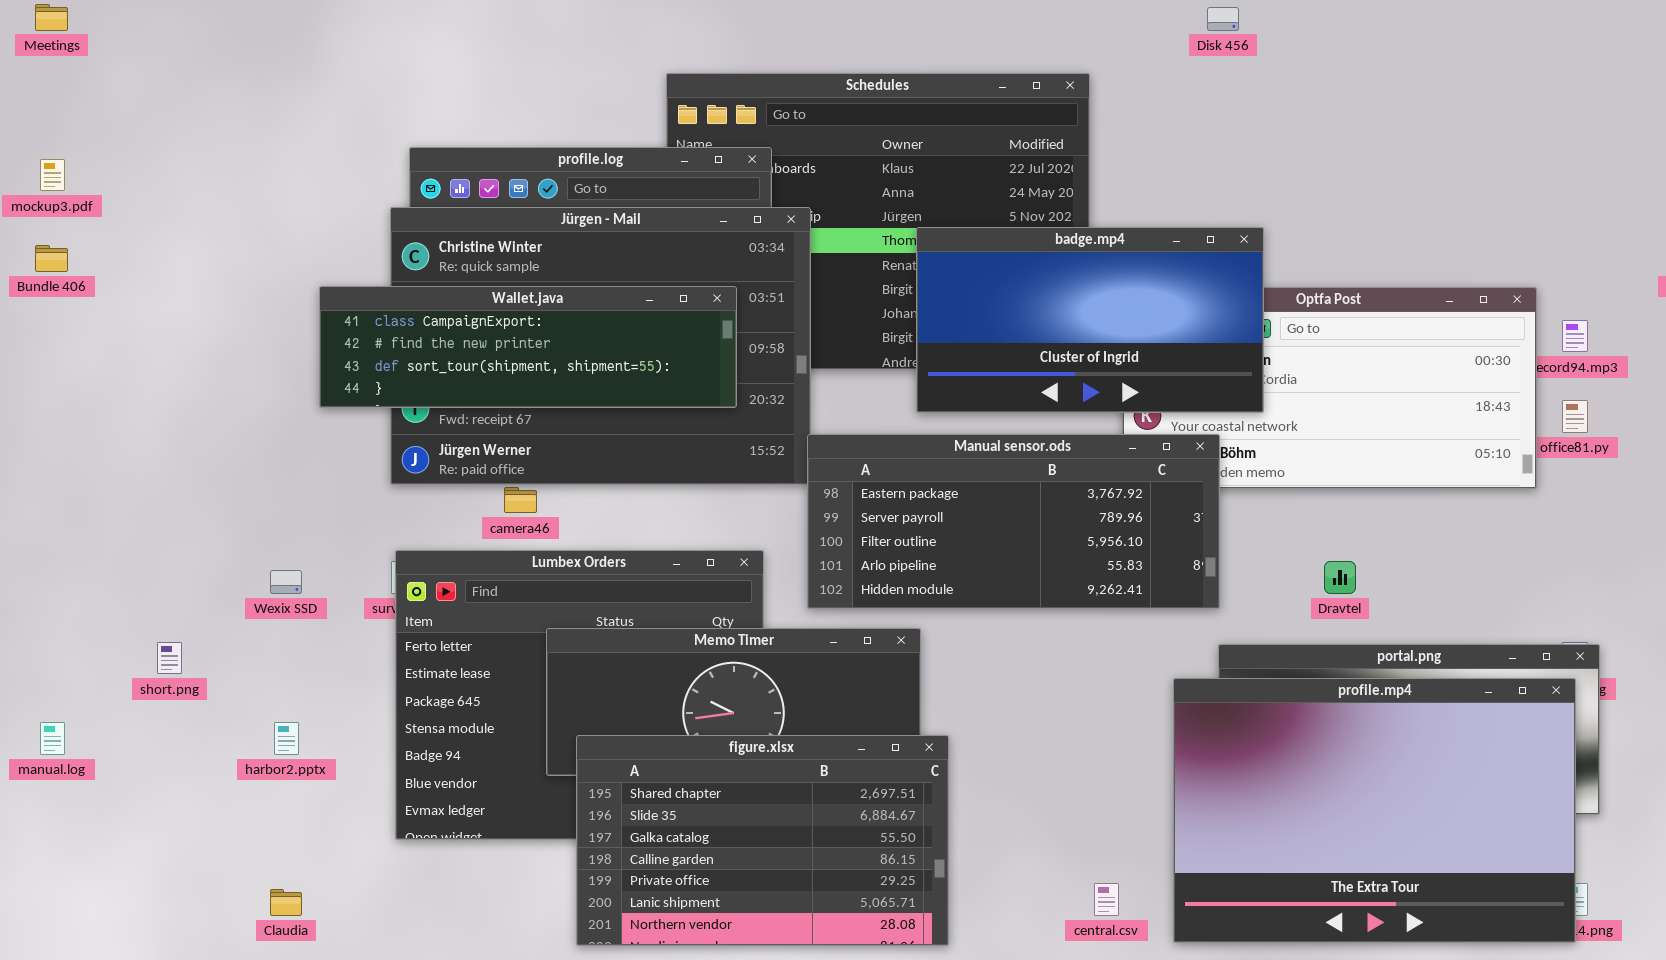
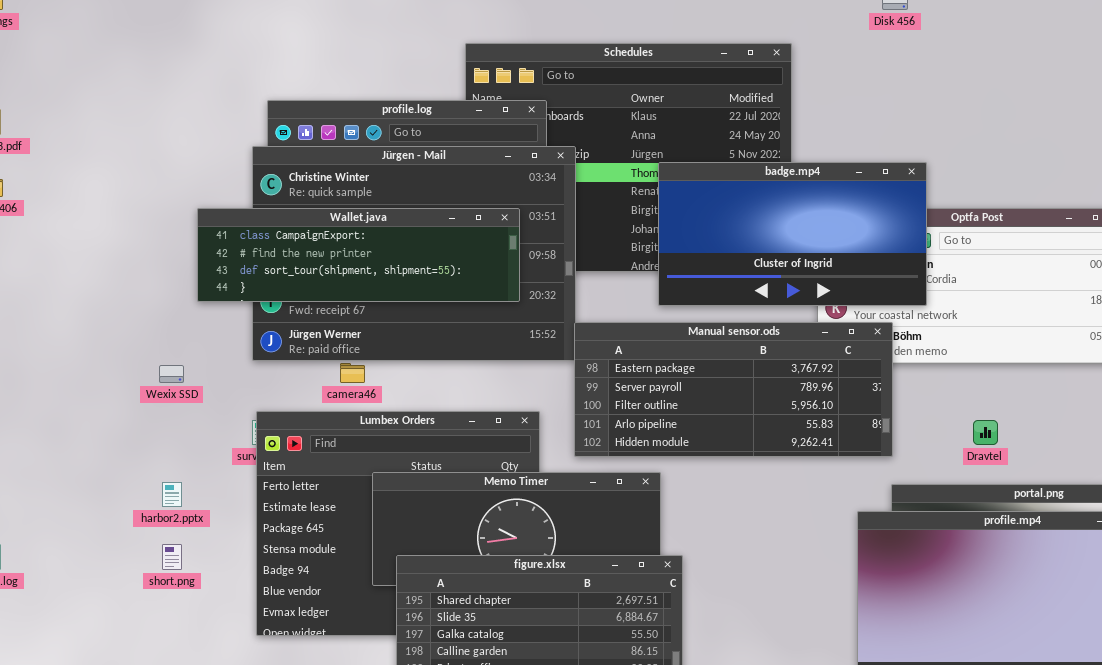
Wexix SSD: [270,570,302,594] -> [159,365,184,383], moved
short.png: [157,642,182,674] -> [162,544,182,570], moved
harbor2.pptx: [274,722,299,755] -> [162,482,182,507], moved

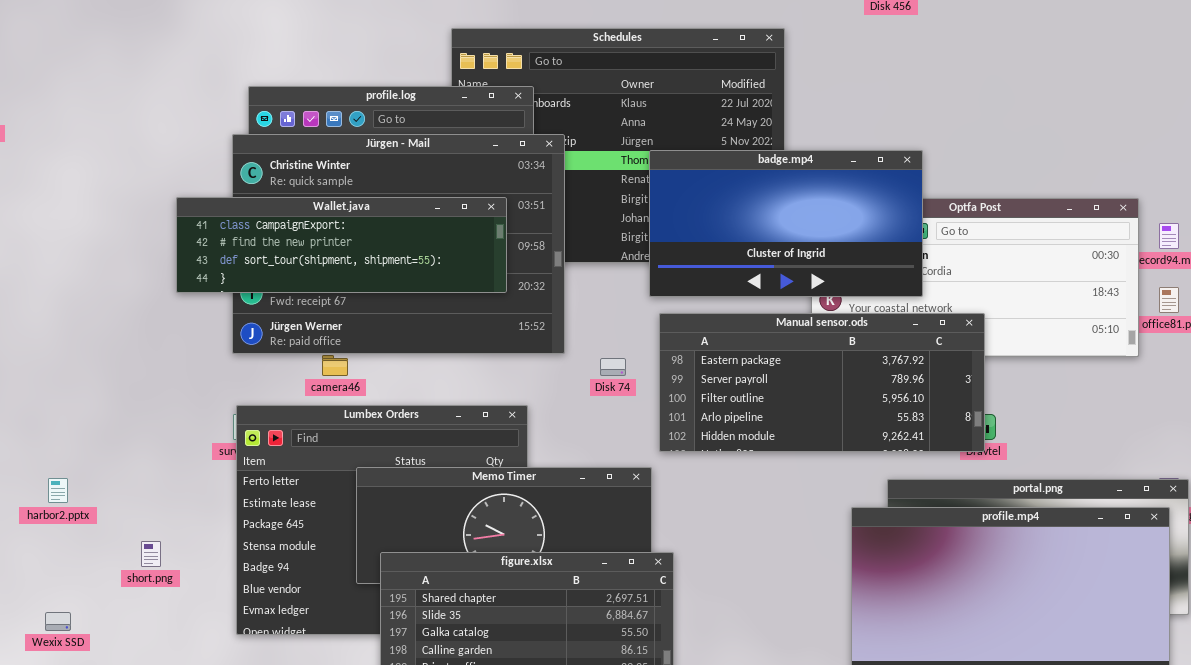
Manual sensor.ods: [574,322,893,457] -> [659,313,985,452], moved
Wexix SSD: [159,365,184,383] -> [45,612,71,631], moved
harbor2.pptx: [162,482,182,507] -> [48,478,68,503], moved

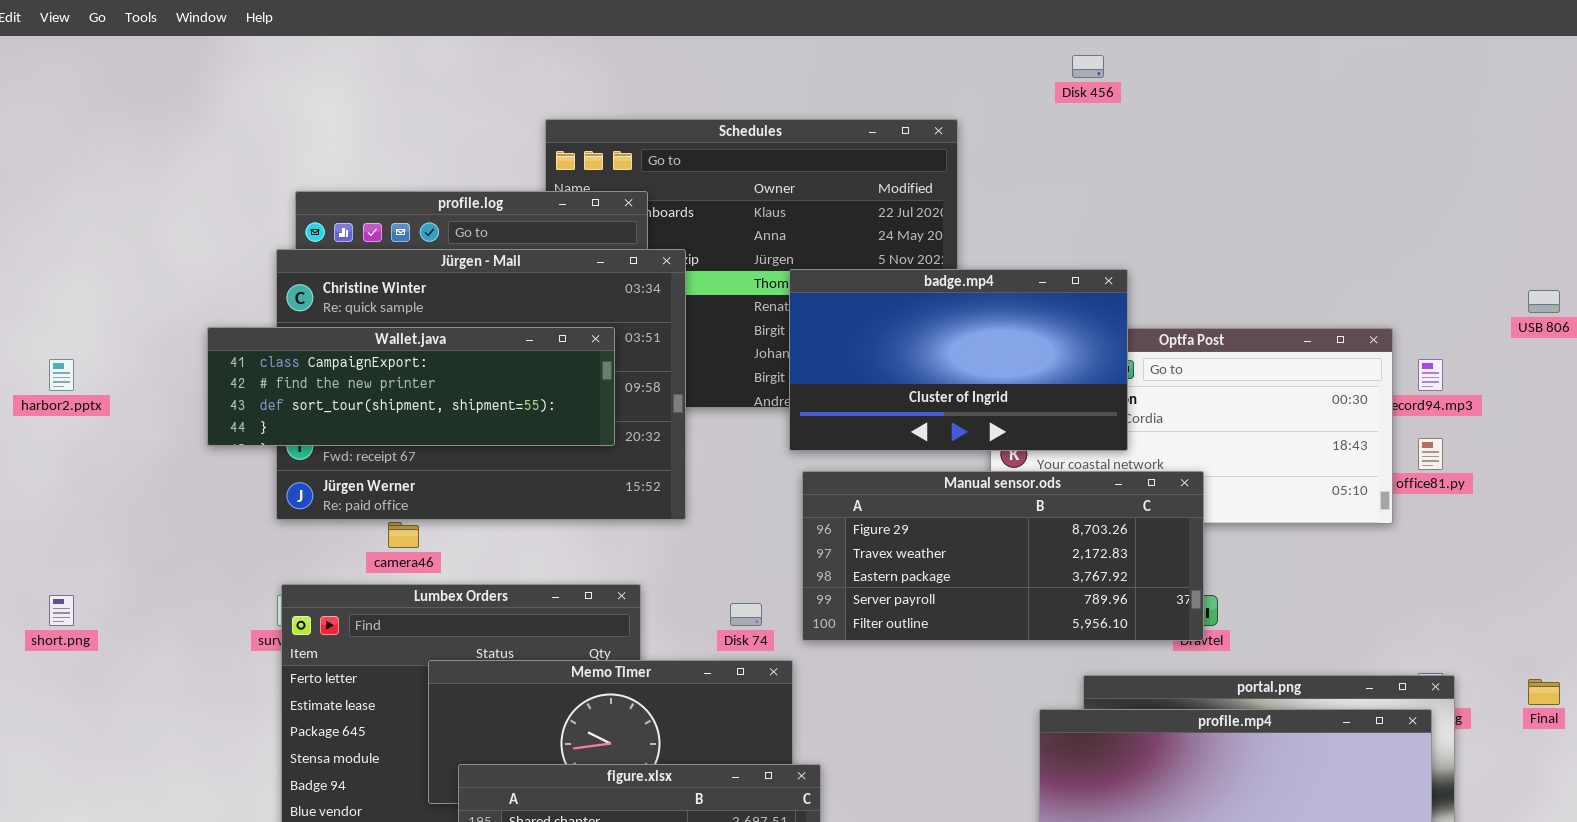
Manual sensor.ods: [659,313,985,452] -> [802,471,1204,641], scrolled up 2 rows
Disk 74: [600,358,626,376] -> [730,603,762,626], moved
harbor2.pptx: [48,478,68,503] -> [49,359,74,391], moved
short.png: [141,541,161,567] -> [49,595,74,626], moved

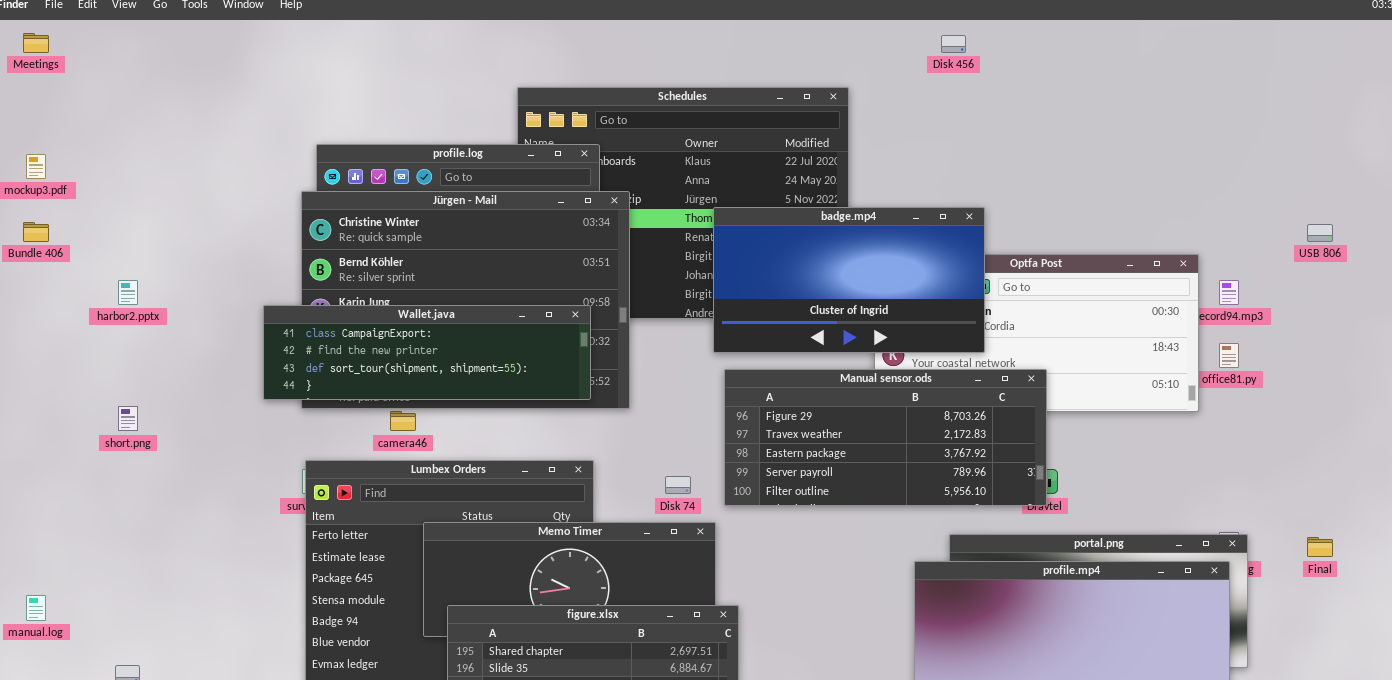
Wallet.java: [207,327,615,446] -> [263,305,591,400], moved
short.png: [49,595,74,626] -> [118,406,138,431], moved

